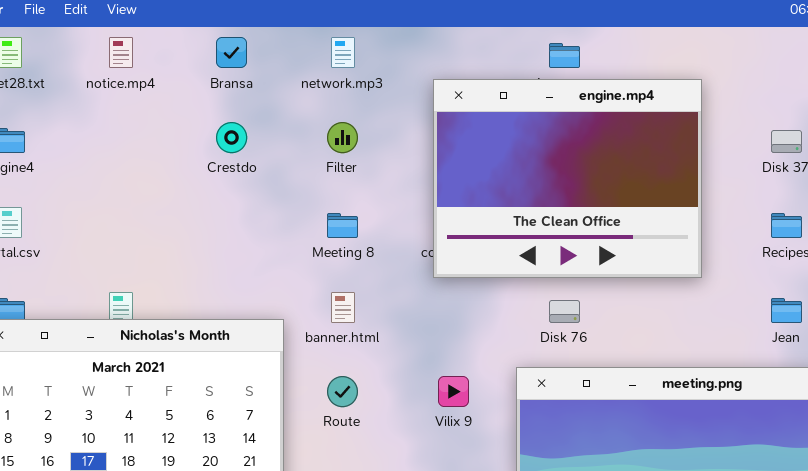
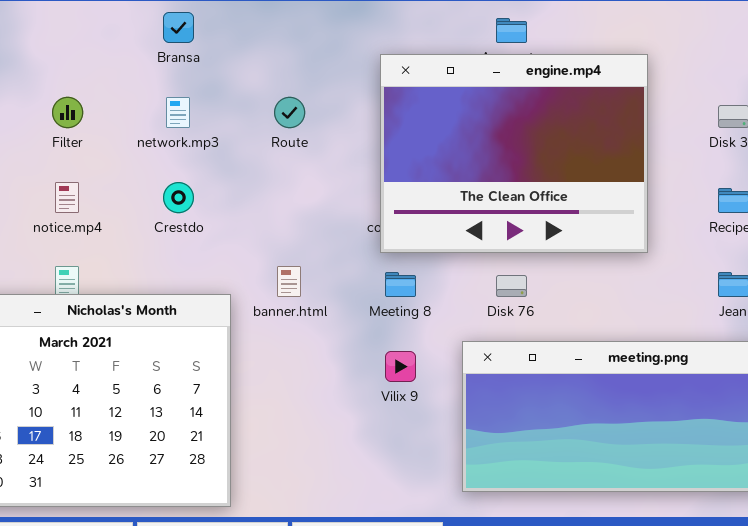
notice.mp4: [109,37,133,68] -> [55,182,79,213], moved
network.mp3: [331,37,355,68] -> [166,97,190,128], moved
Crestdo: [216,122,247,153] -> [163,182,194,213], moved
Filter: [327,122,358,153] -> [52,97,83,128], moved
Meeting 8: [327,213,358,238] -> [385,272,416,297], moved
Route: [327,376,358,407] -> [274,97,305,128], moved

